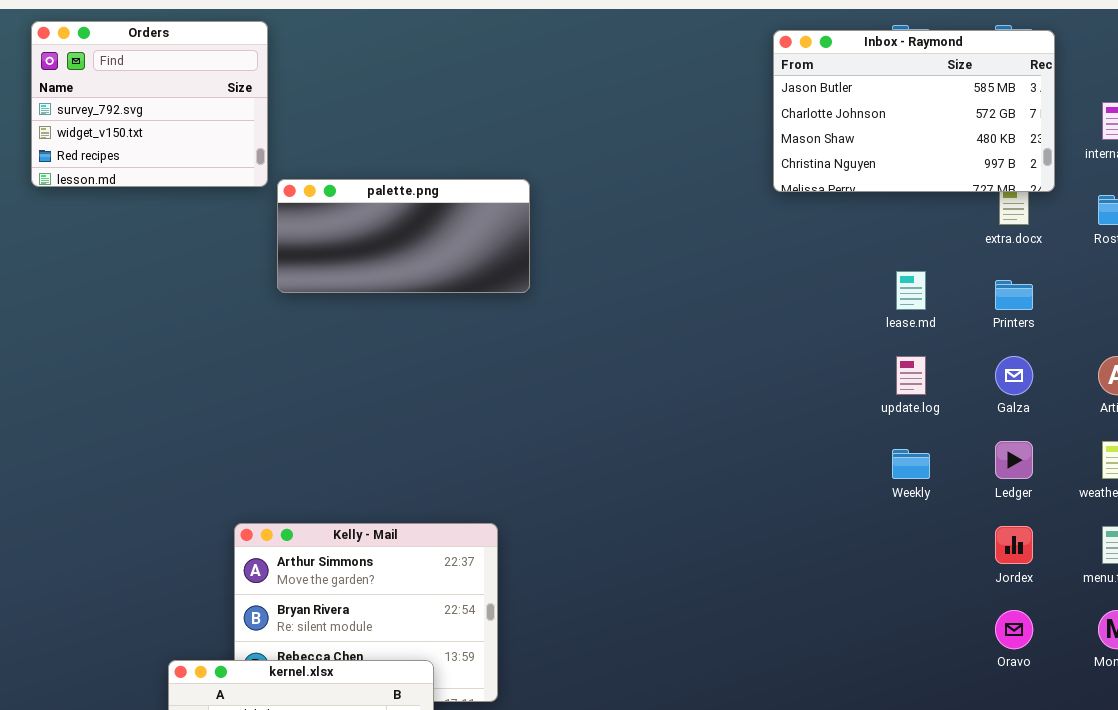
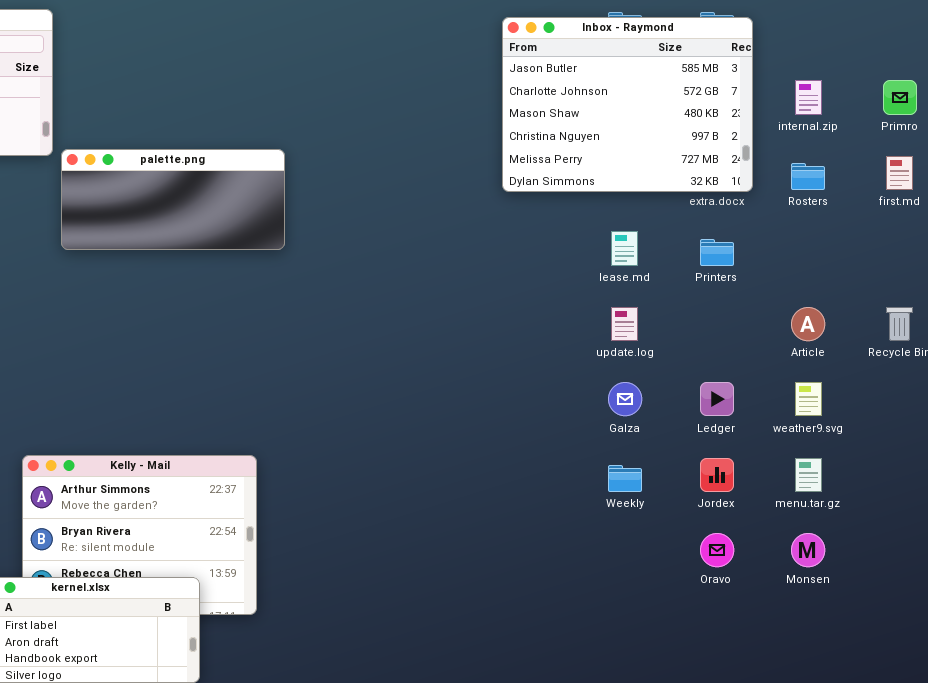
Inbox - Raymond: [773,30,1055,192] -> [502,17,753,192], resized
Galza: [995,356,1033,395] -> [608,382,642,416], moved
Weekly: [892,449,930,479] -> [608,465,642,492], moved

